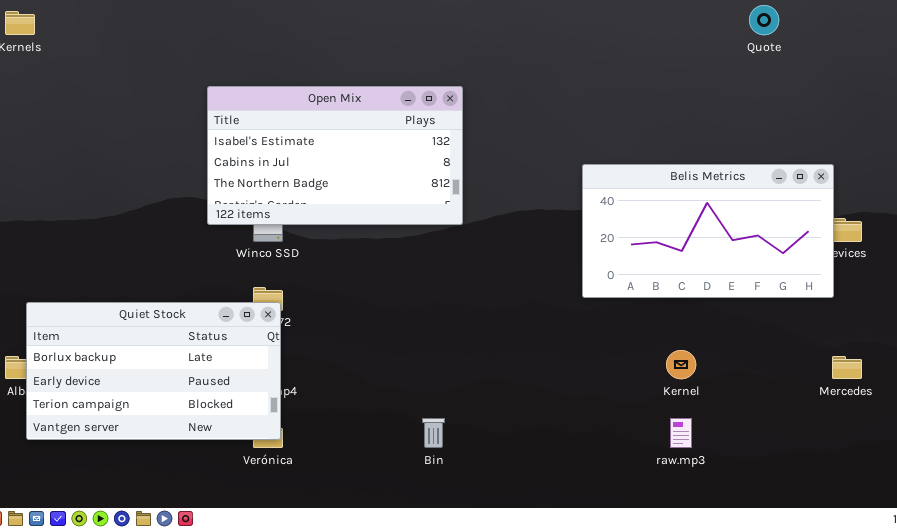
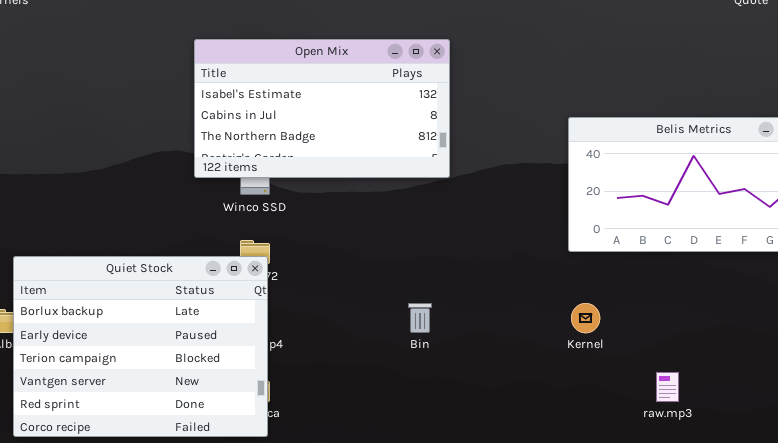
Quiet Stock: [26,302,281,440] -> [13,256,268,437], resized
Kernel: [666,350,696,379] -> [571,303,600,333], moved
Bin: [422,418,445,448] -> [408,303,432,333], moved

